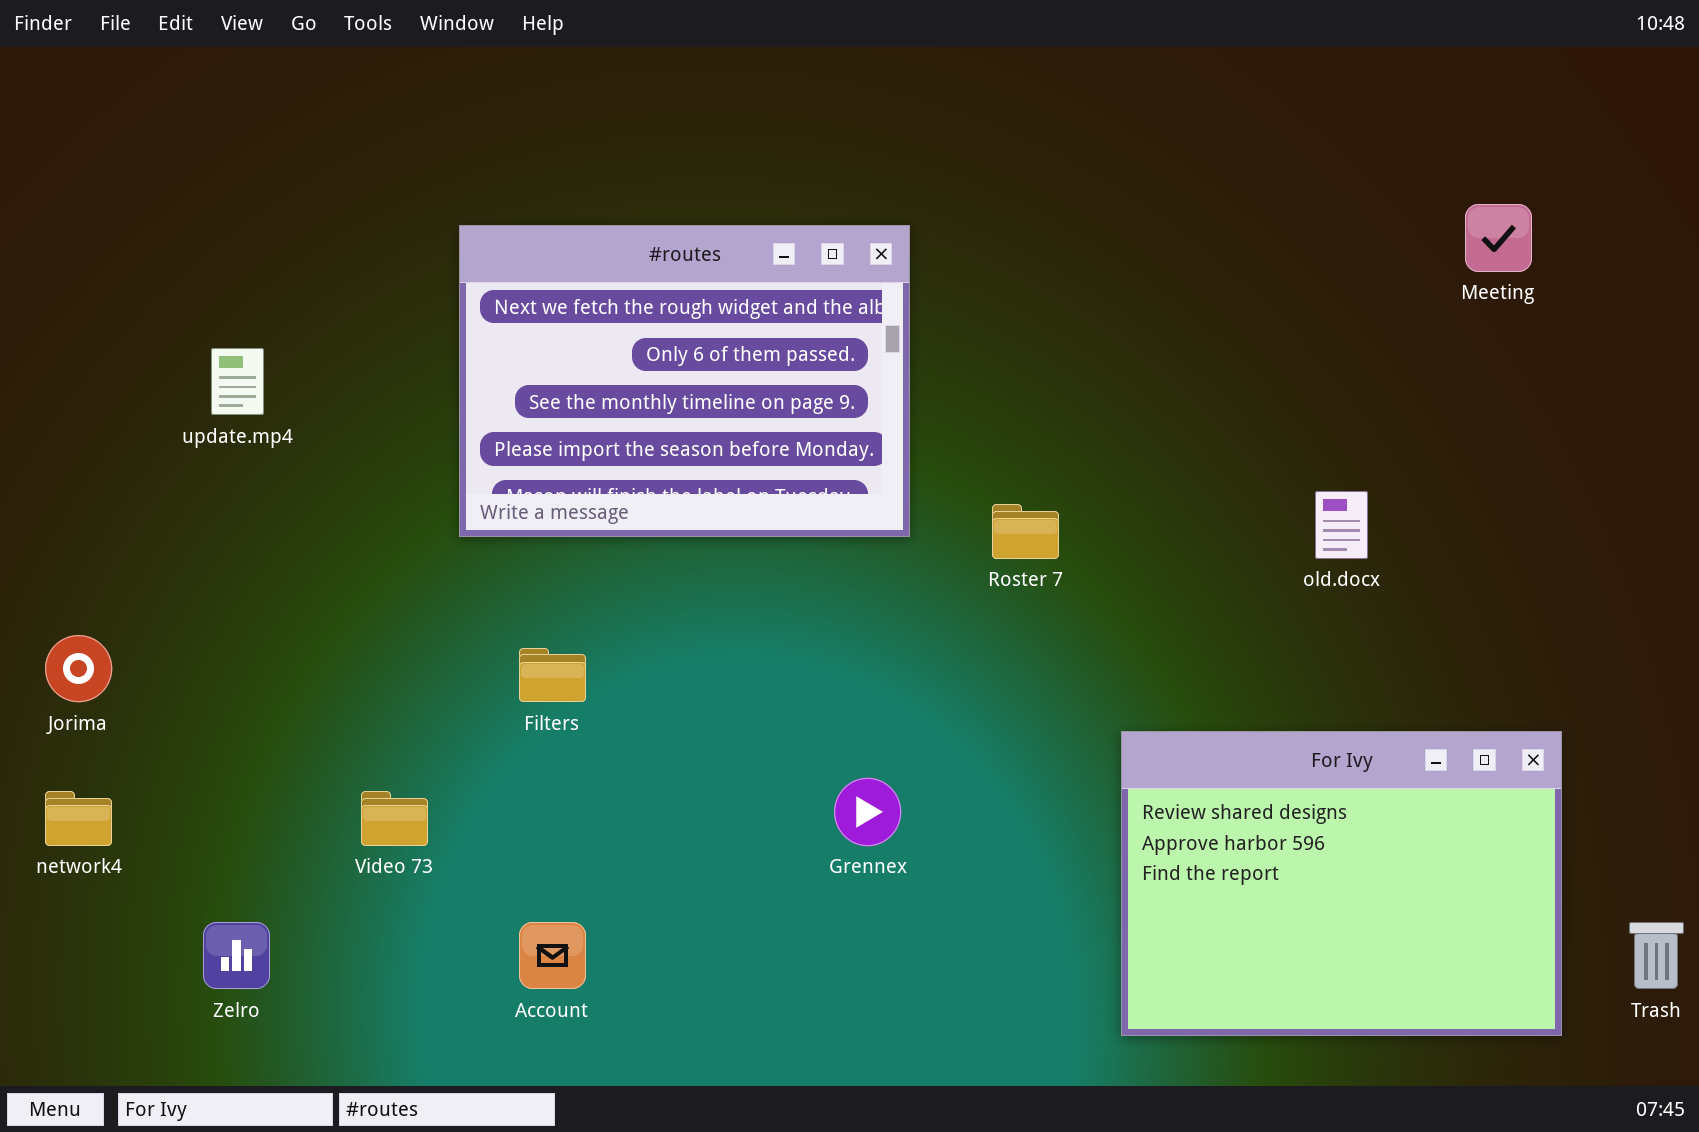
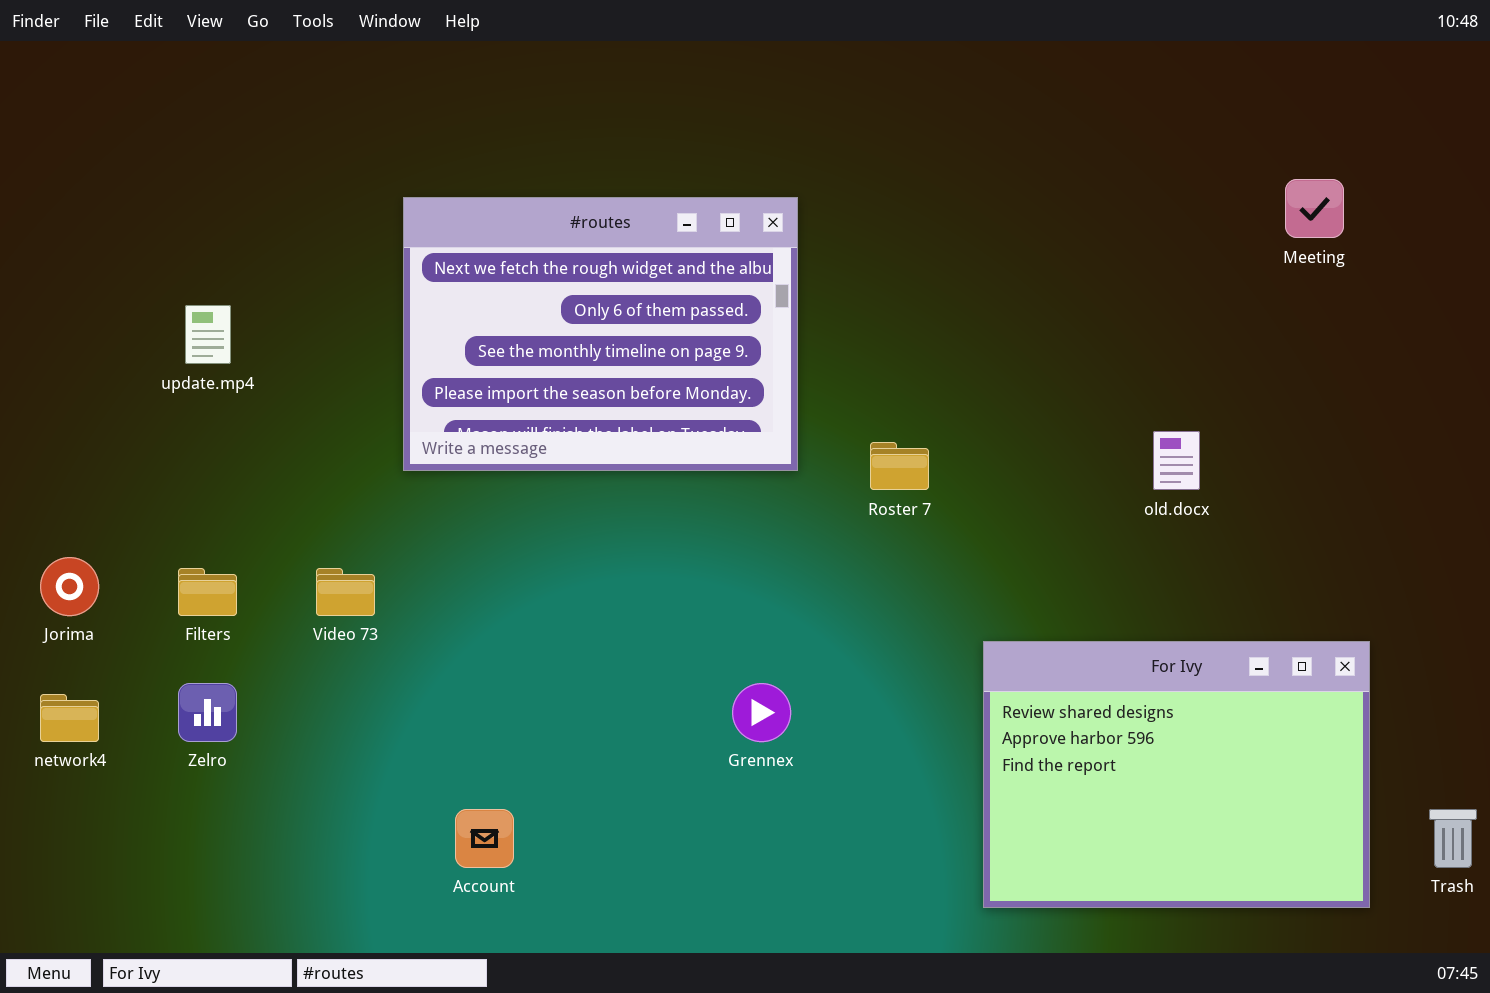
Filters: [519,648,586,702] -> [178,568,237,616], moved
Video 73: [361,791,428,846] -> [316,568,375,616], moved
Zelro: [203,922,270,989] -> [178,683,237,742], moved

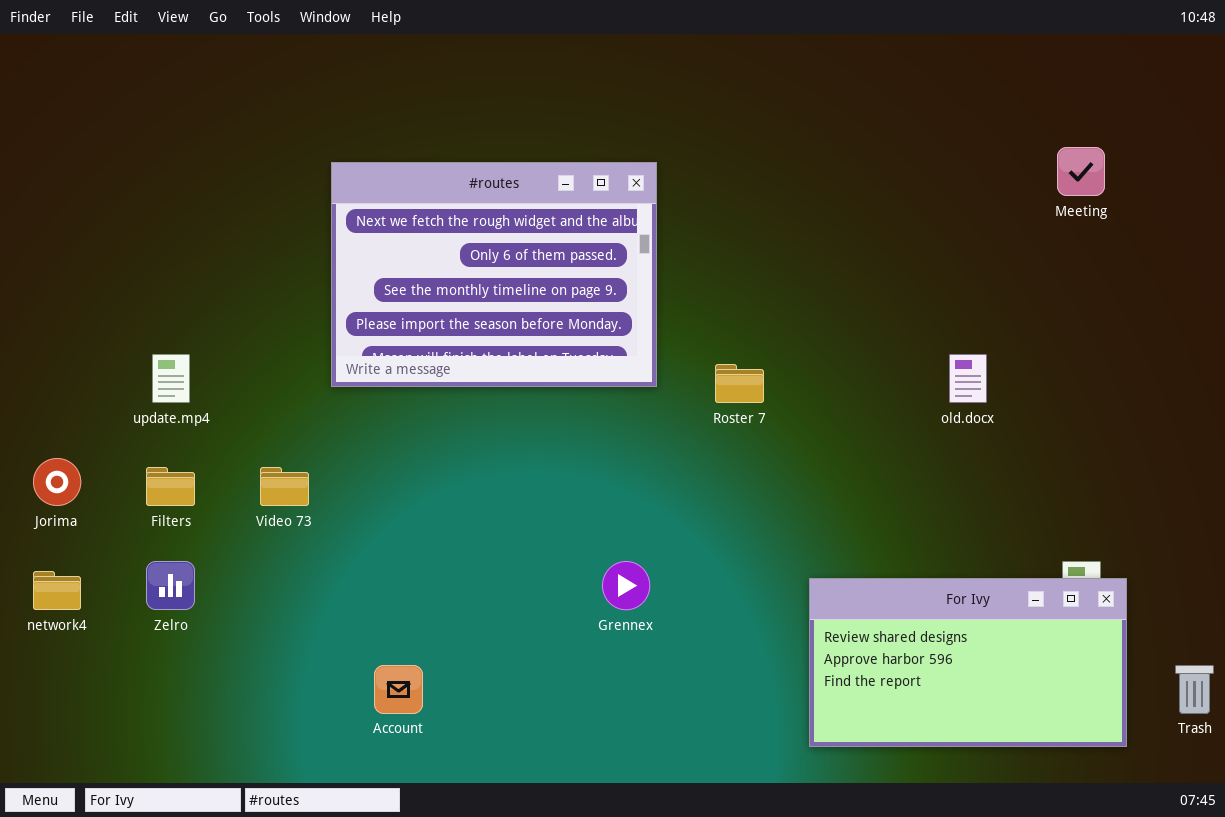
update.mp4: [185,305,231,364] -> [152,354,190,403], moved
For Ivy: [983,641,1370,908] -> [809,578,1127,747], resized

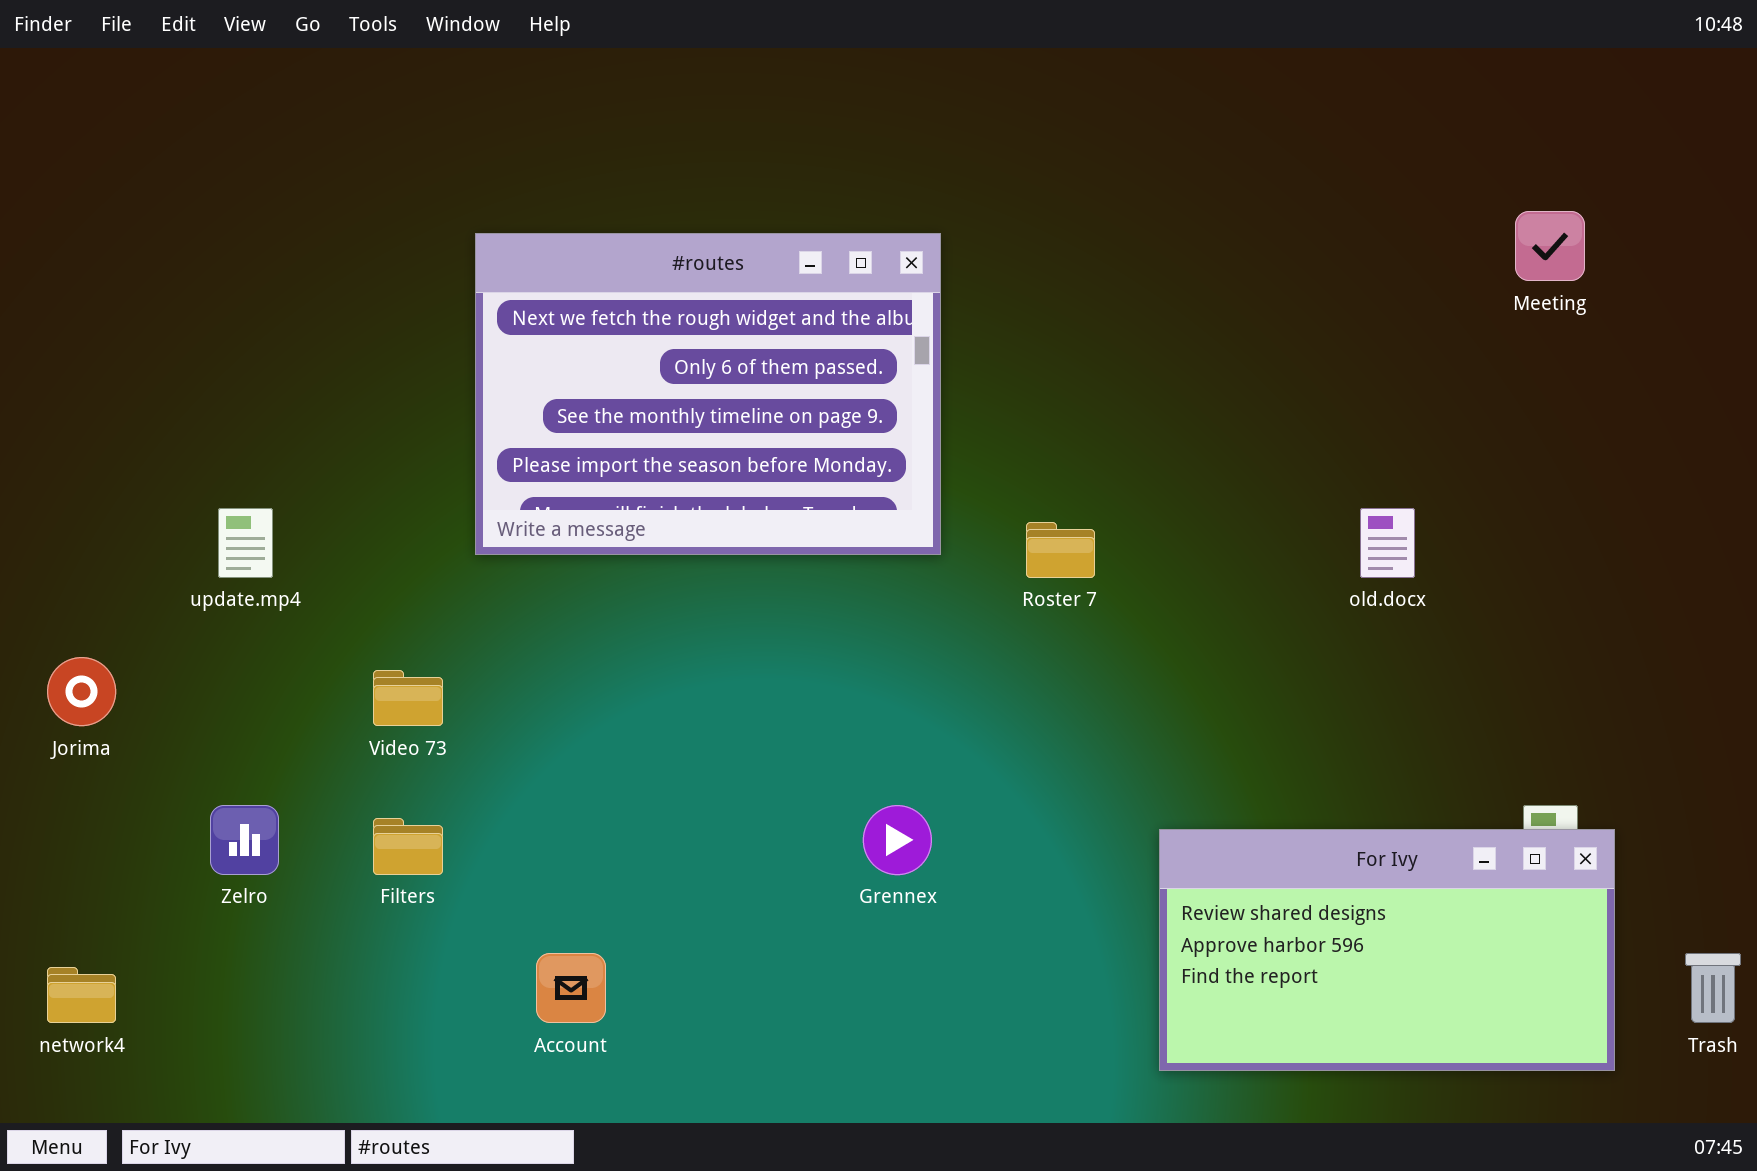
Filters: [146,467,195,506] -> [373,818,443,875], moved
network4: [33,571,81,610] -> [47,967,116,1023], moved

